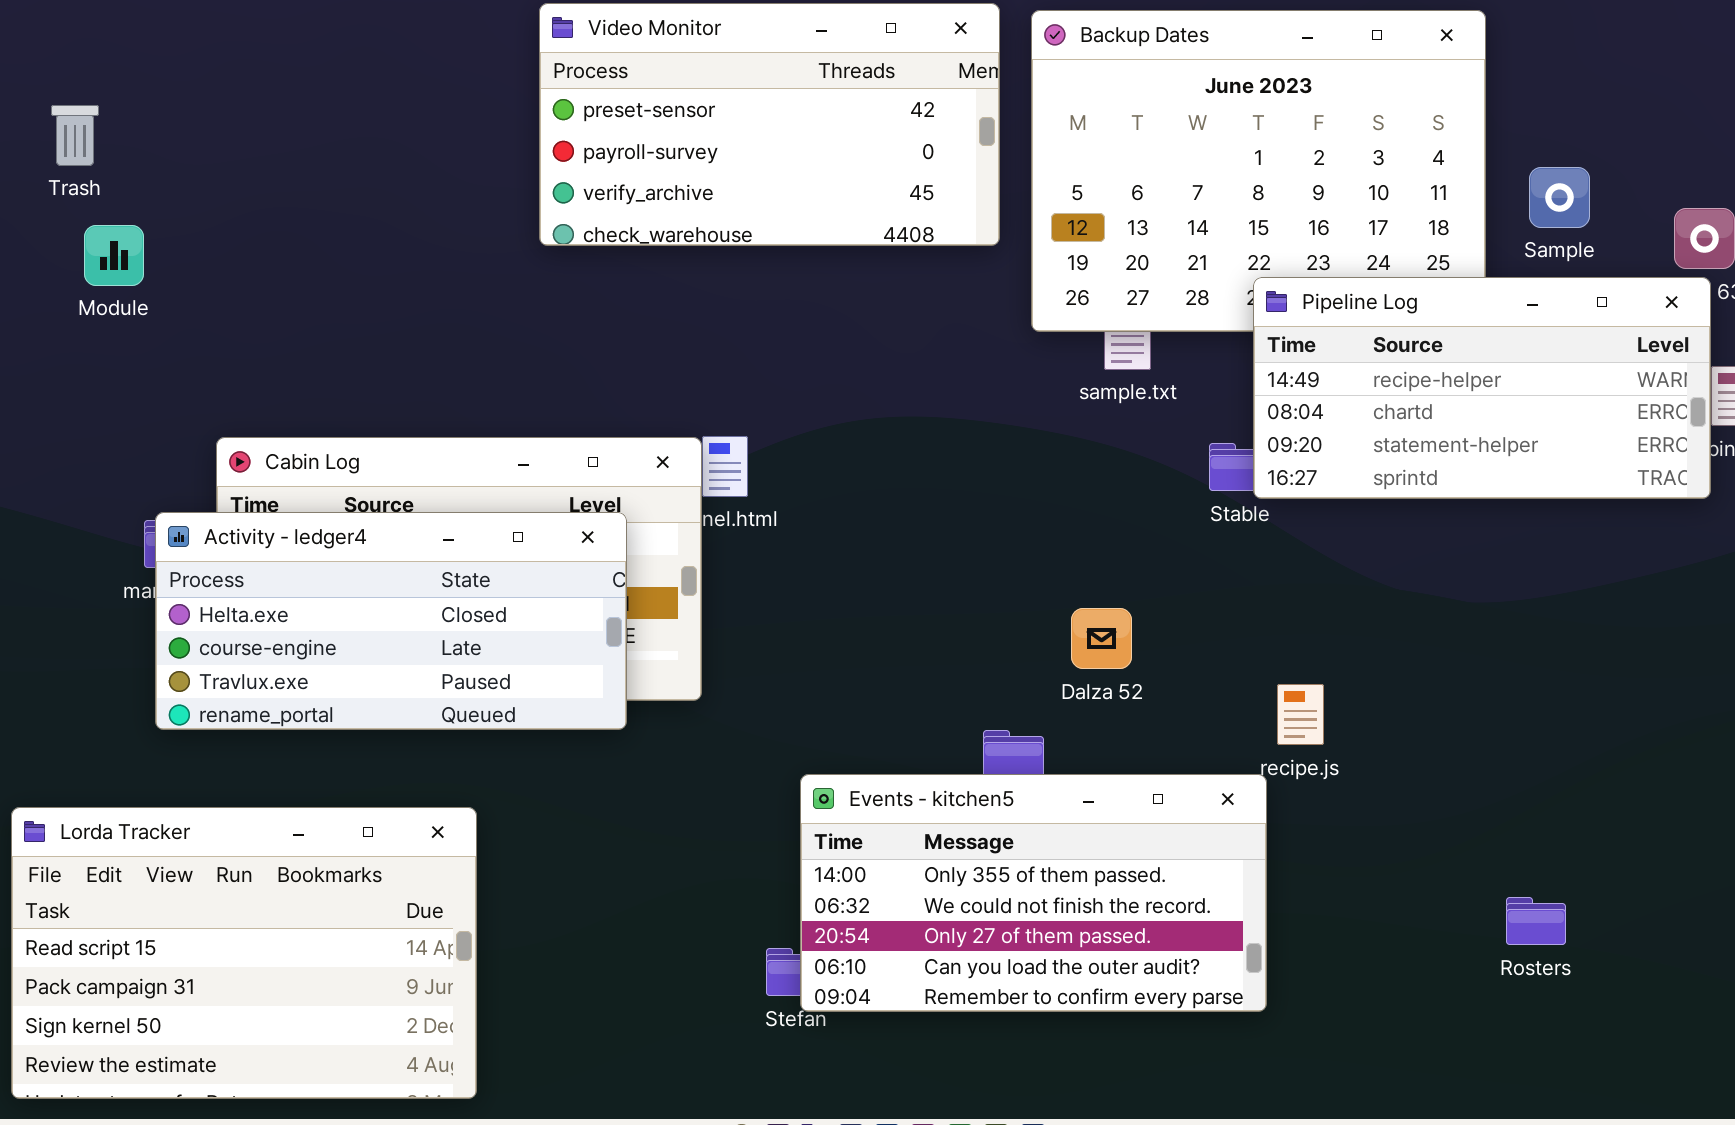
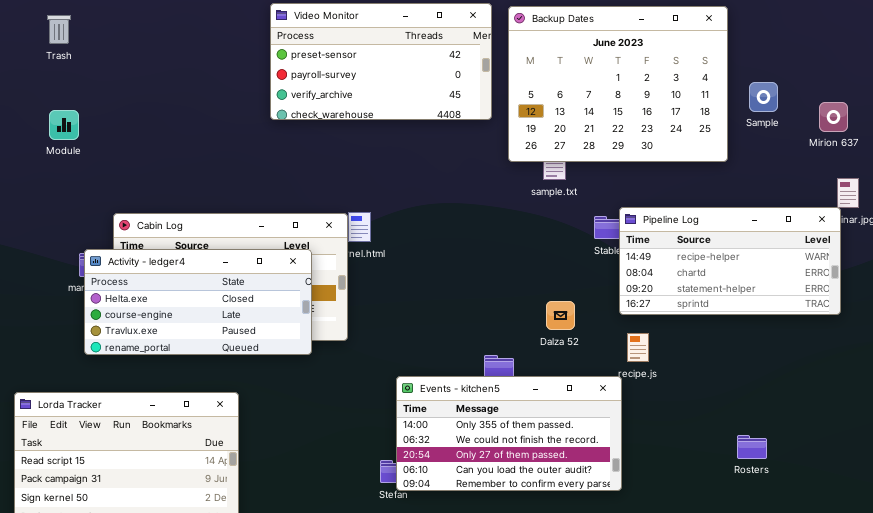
Trash: [51,105,99,166] -> [47,15,71,44], moved
Pipeline Log: [1253,277,1711,499] -> [619,207,841,315], moved
Dalza 52: [1071,608,1132,669] -> [546,301,575,330], moved

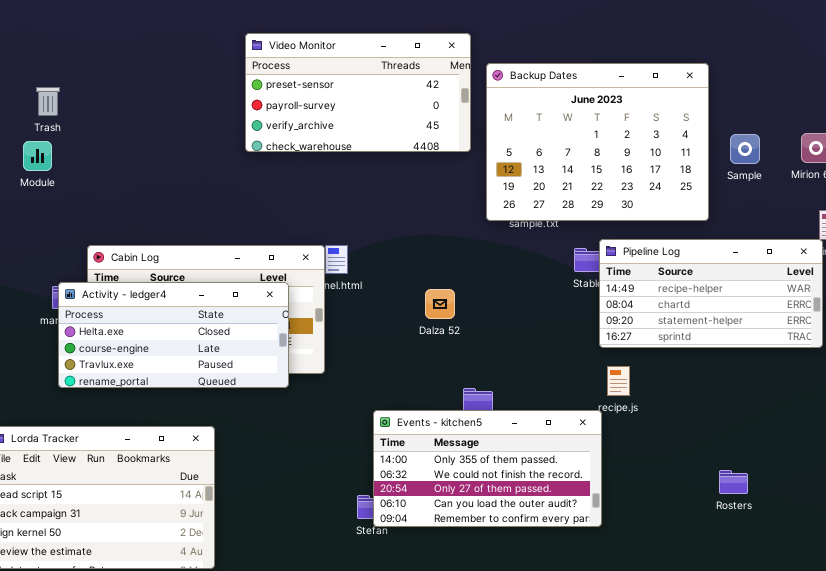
Backup Dates: [508,6,728,162] -> [486,63,709,221], moved
Trash: [47,15,71,44] -> [36,87,60,116], moved
Sample: [749,82,778,112] -> [730,134,760,164], moved
Dalza 52: [546,301,575,330] -> [425,289,455,319], moved

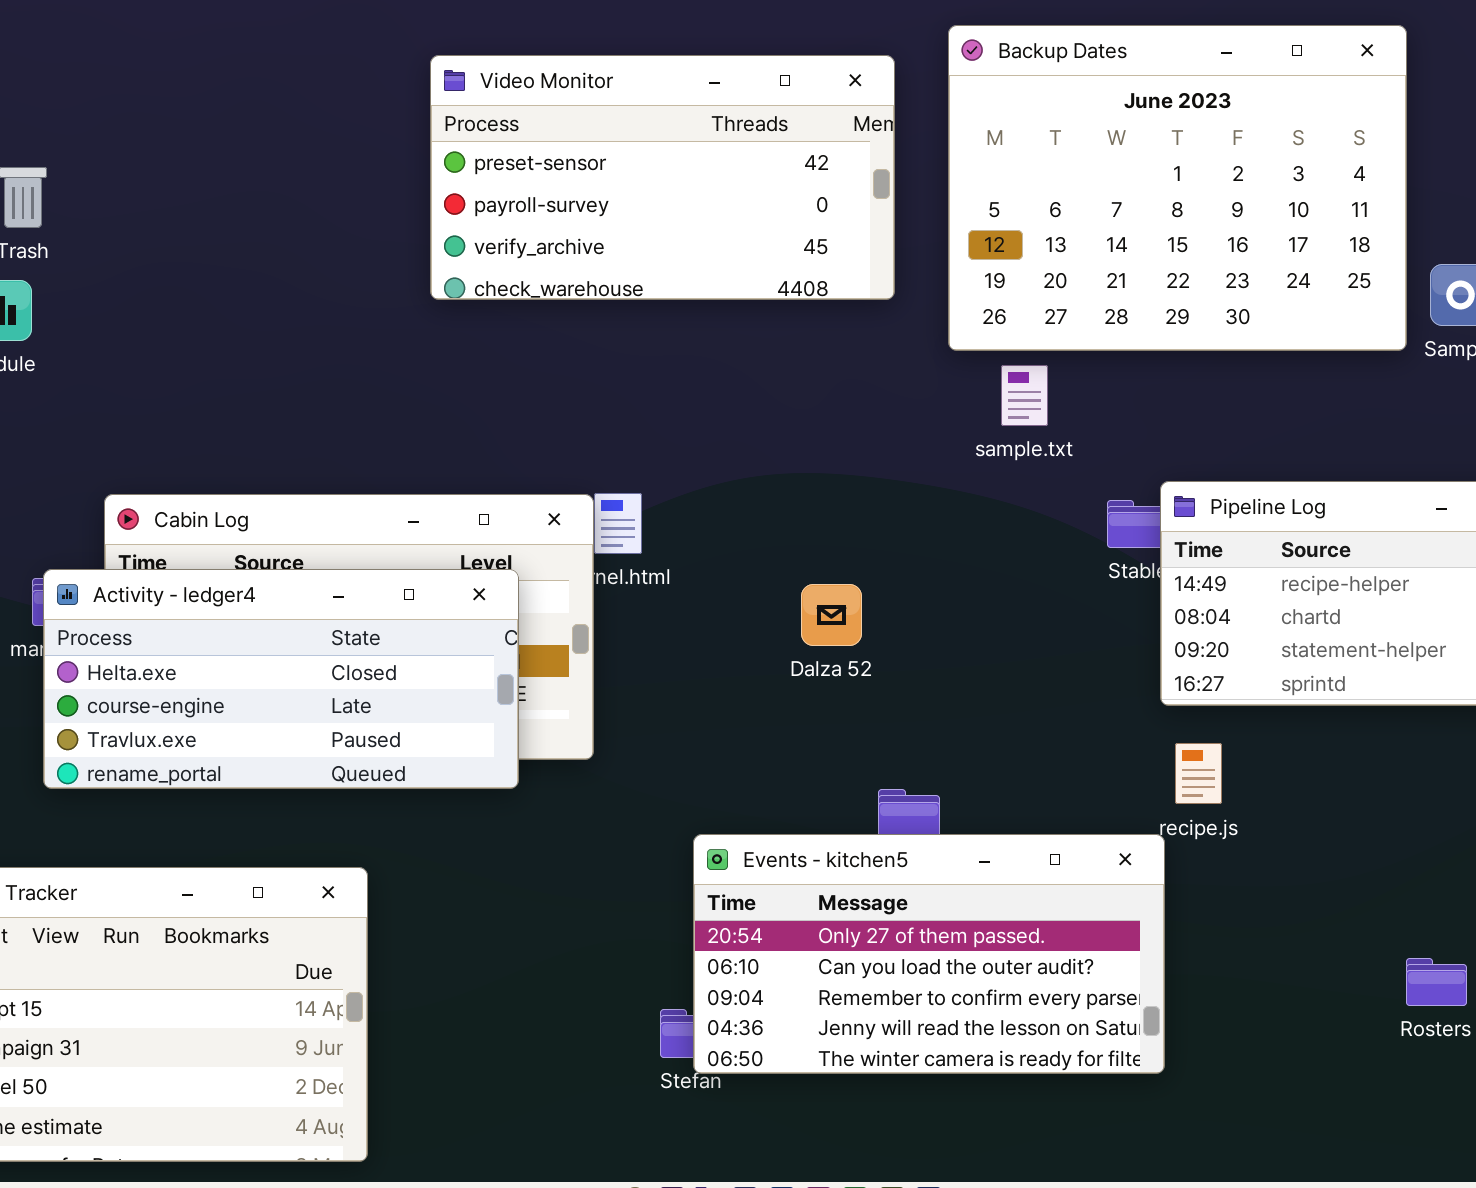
Backup Dates: [486,63,709,221] -> [948,25,1407,351], moved
Events - kitchen5: [373,410,602,527] -> [693,834,1165,1074], scrolled down 2 rows

